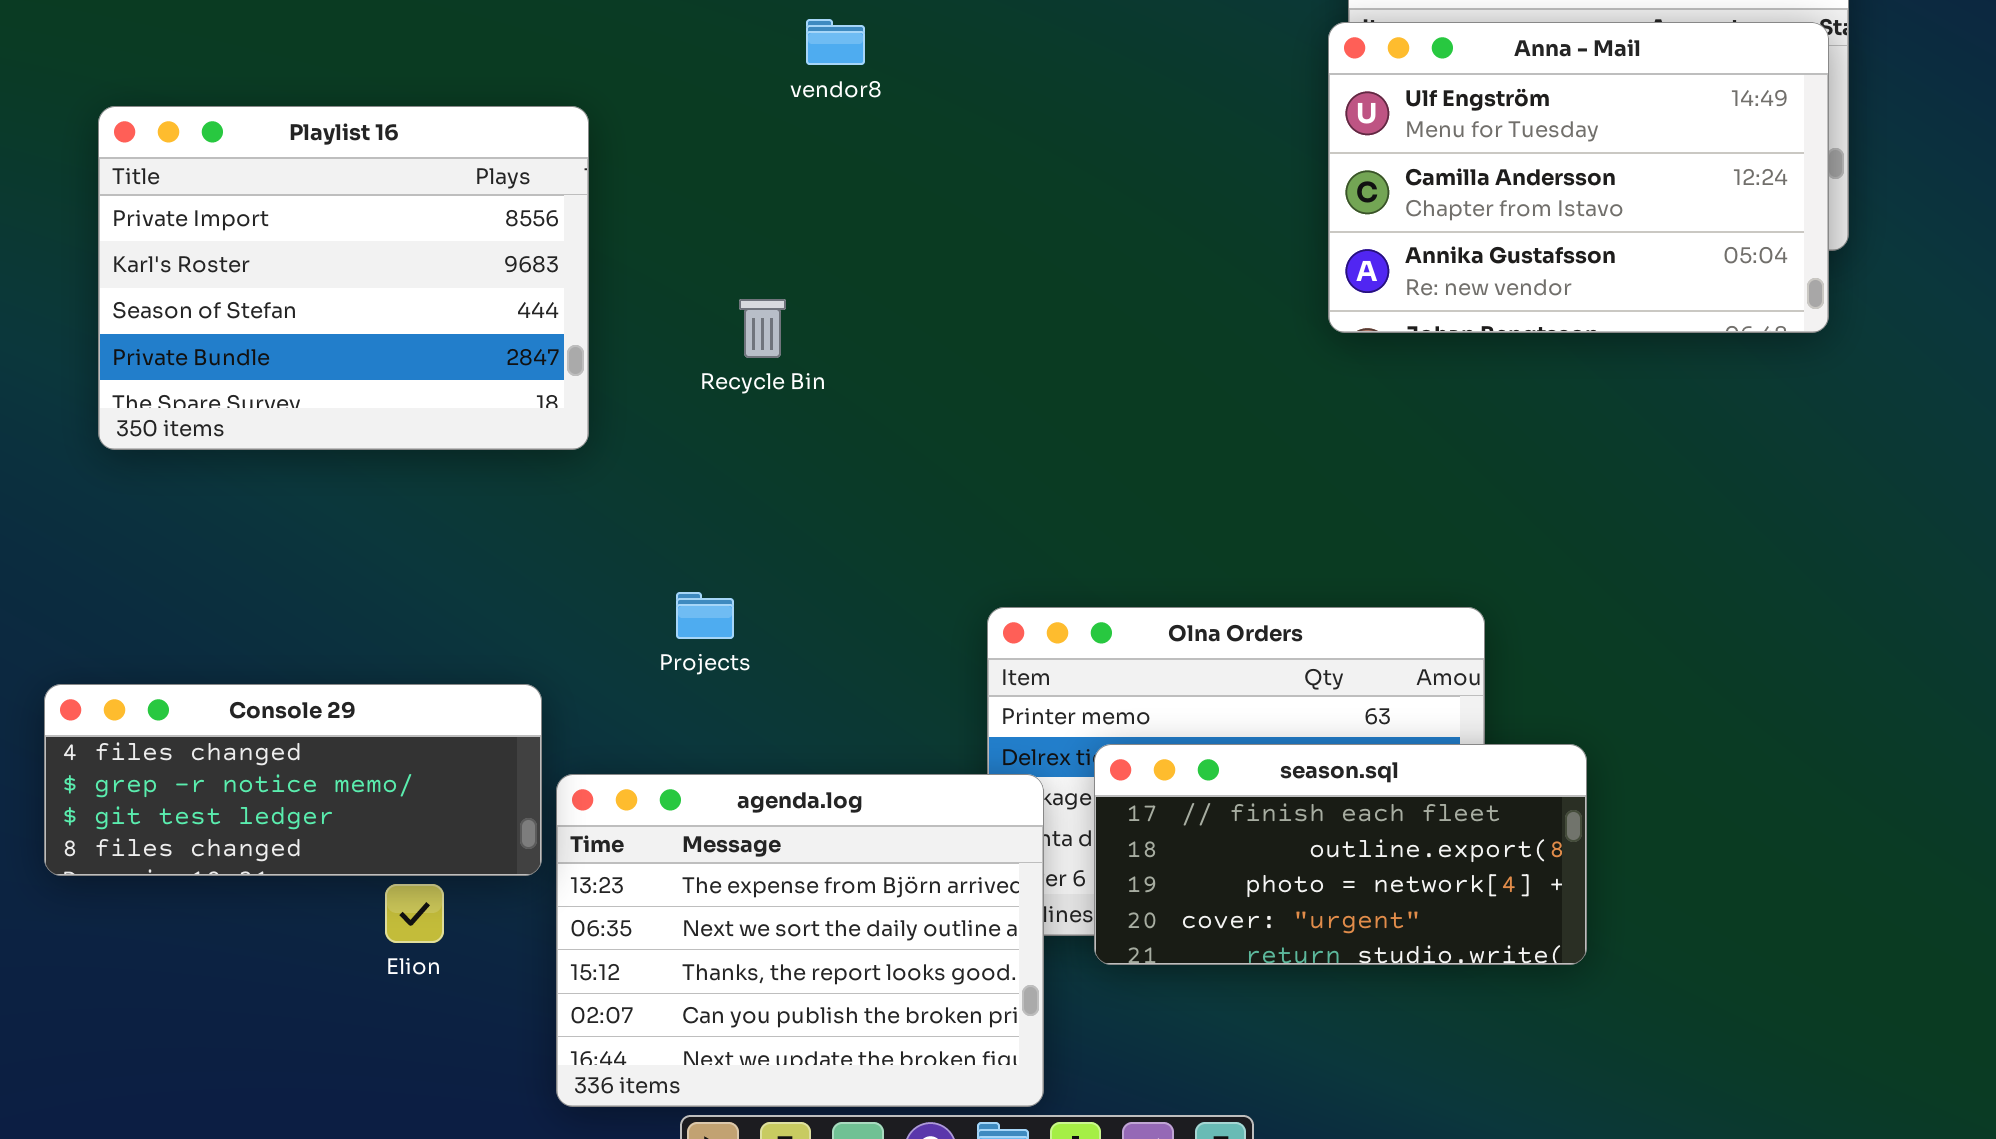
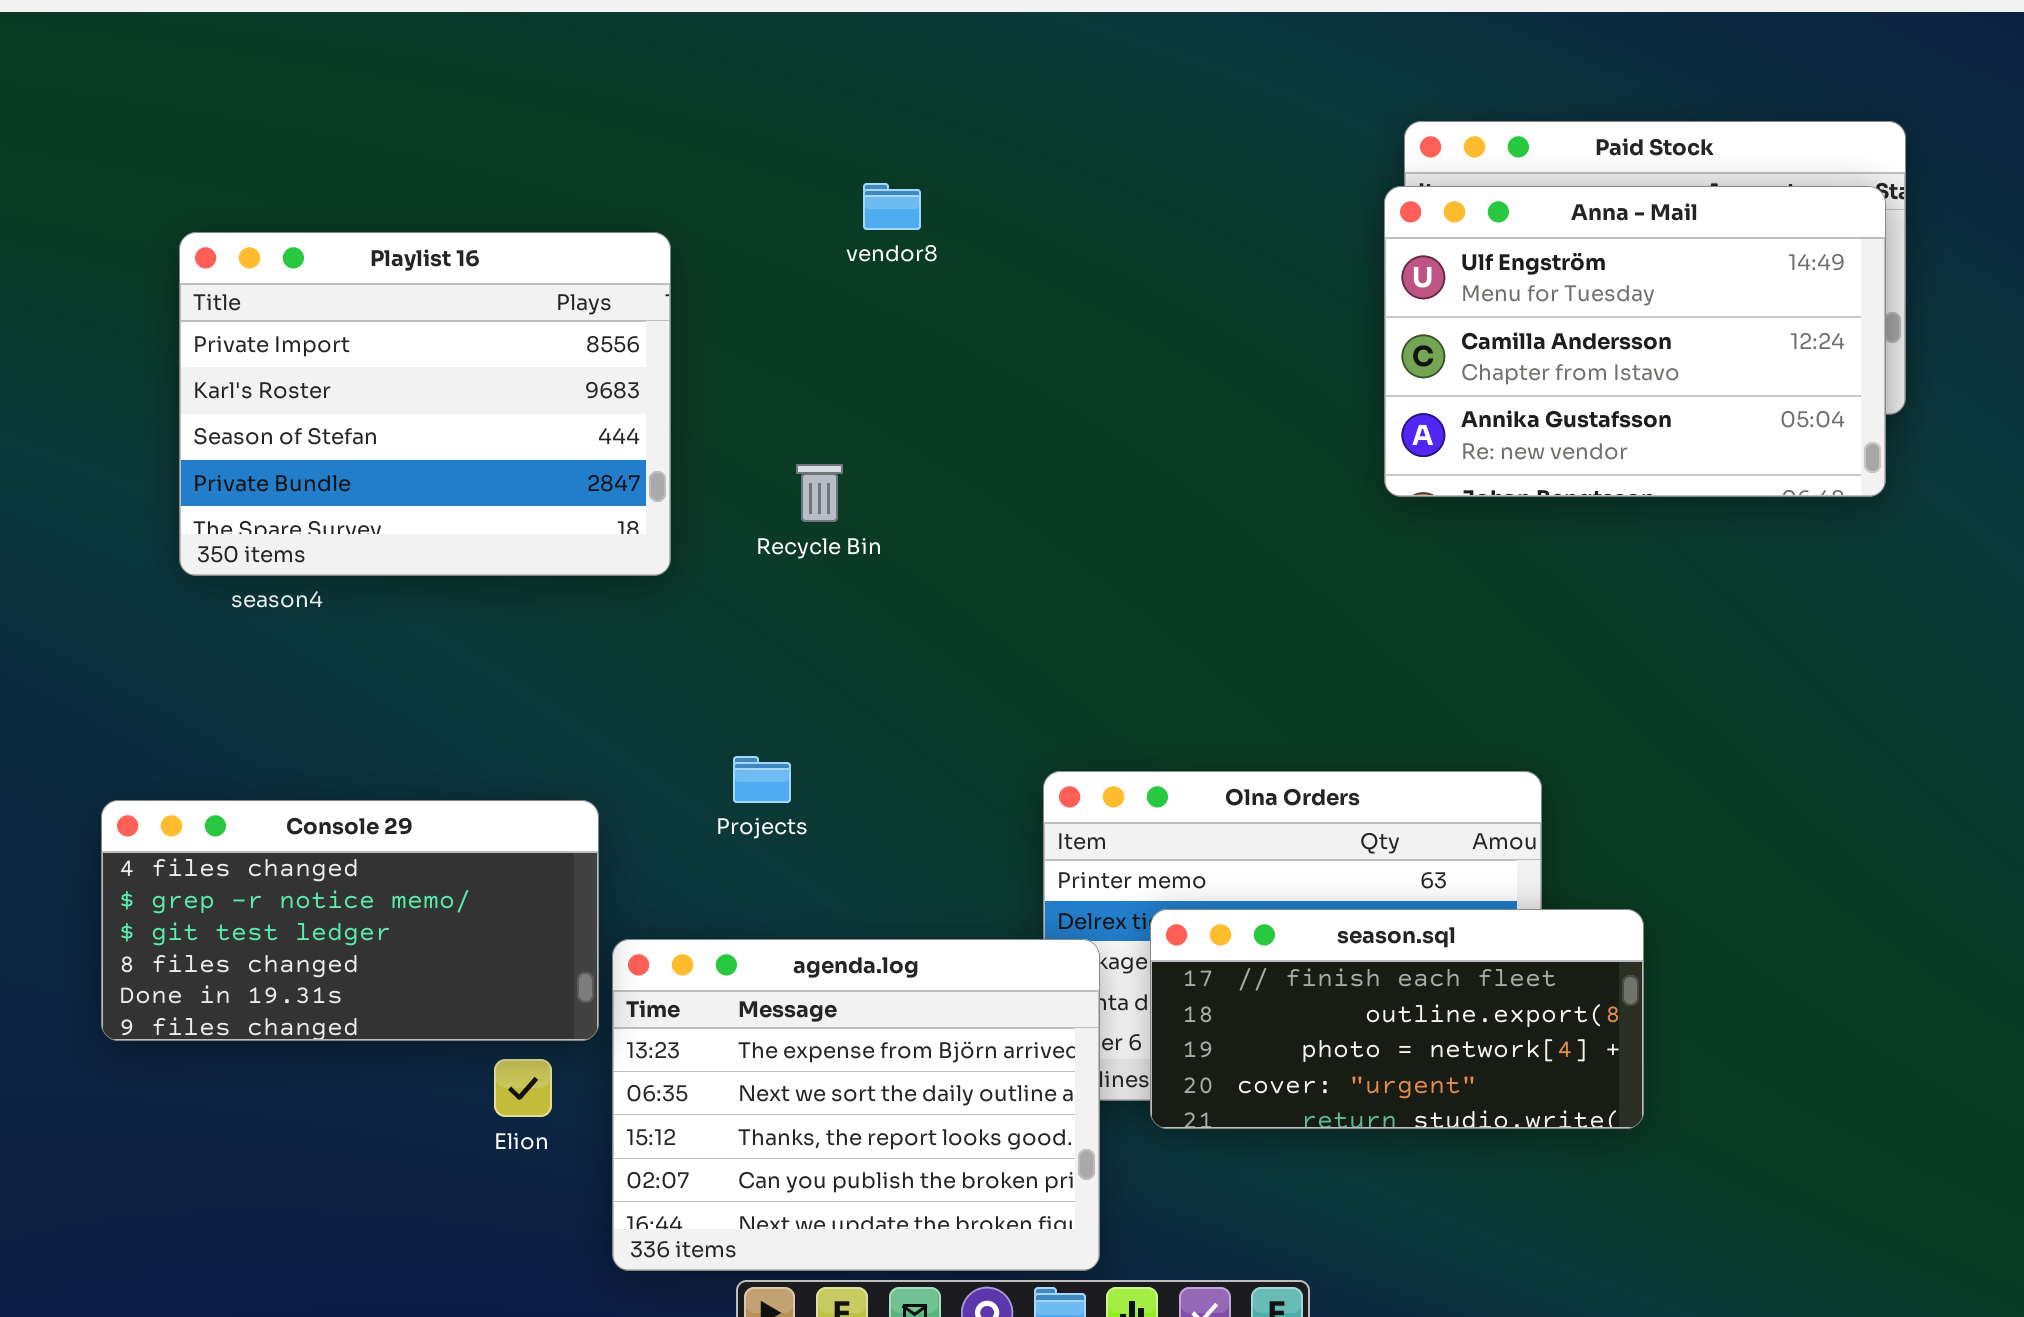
Playlist 16: [98,106,589,450] -> [179,232,671,576], moved
Console 29: [44,684,542,876] -> [101,800,599,1041], resized
Elion: [385,884,444,943] -> [494,1059,552,1117], moved

